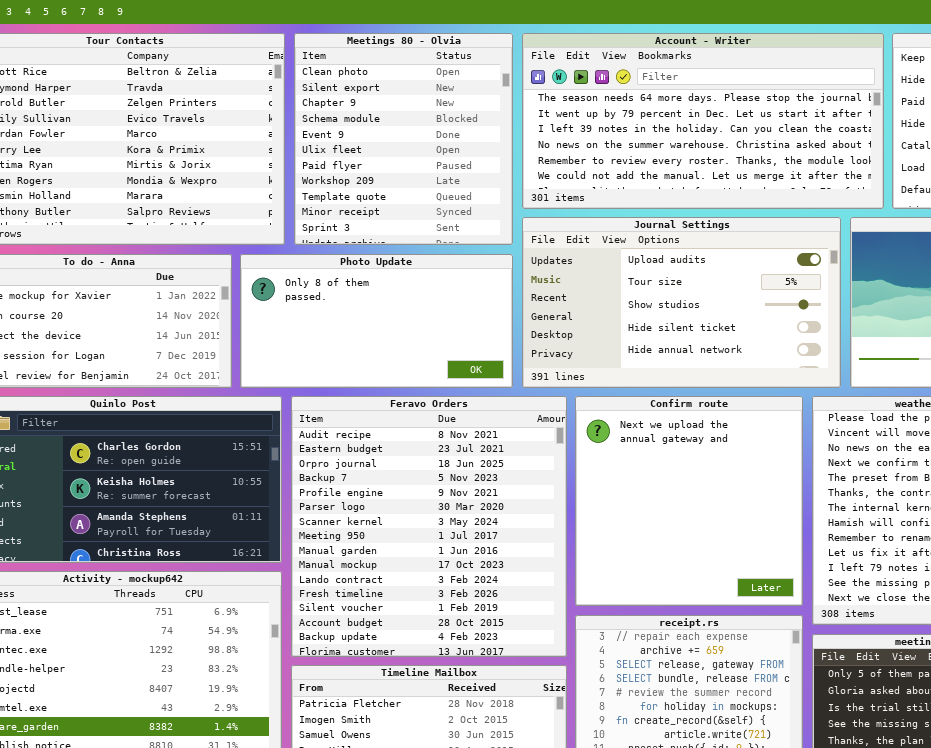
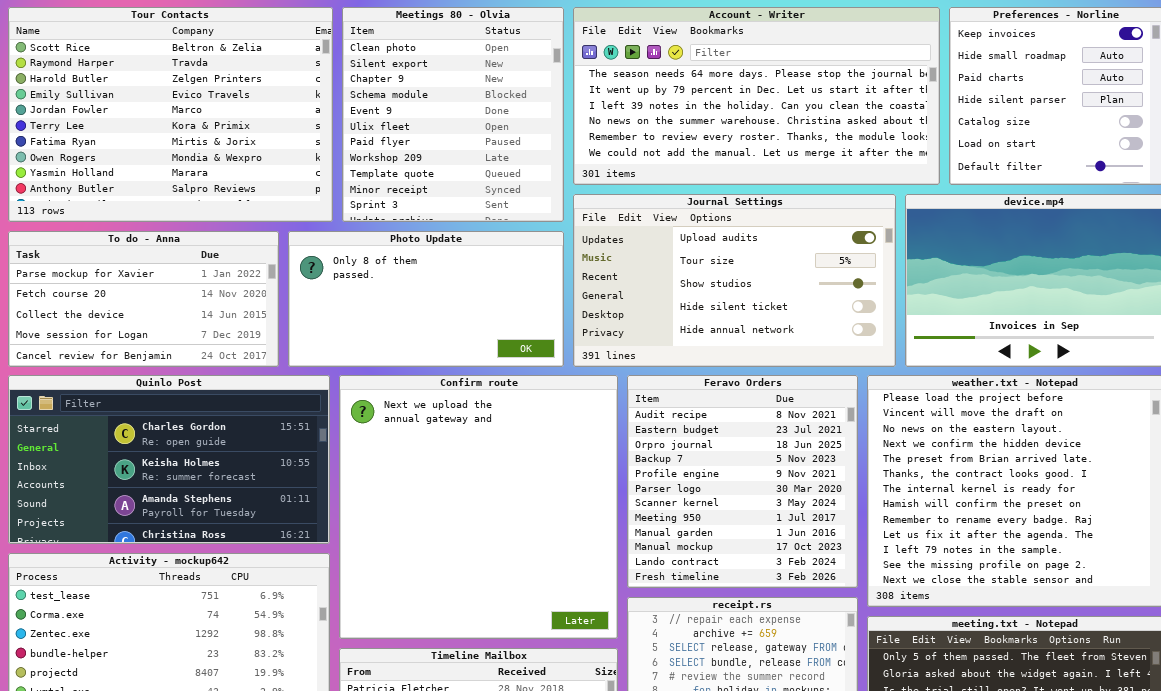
Feravo Orders: [291,396,567,657] -> [627,375,858,588], moved, resized
Confirm route: [575,396,803,606] -> [339,375,618,639], moved, resized

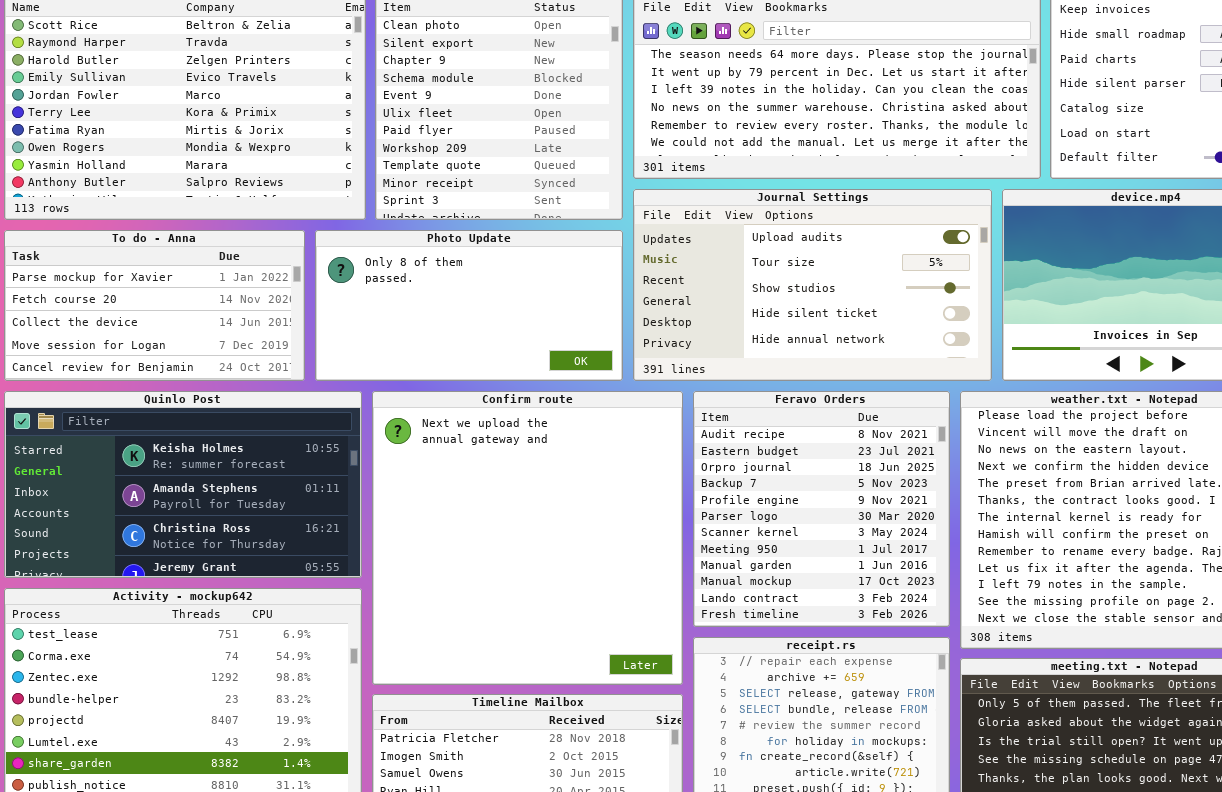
Quinlo Post: [8,375,330,544] -> [4,391,362,578], scrolled down 1 row

